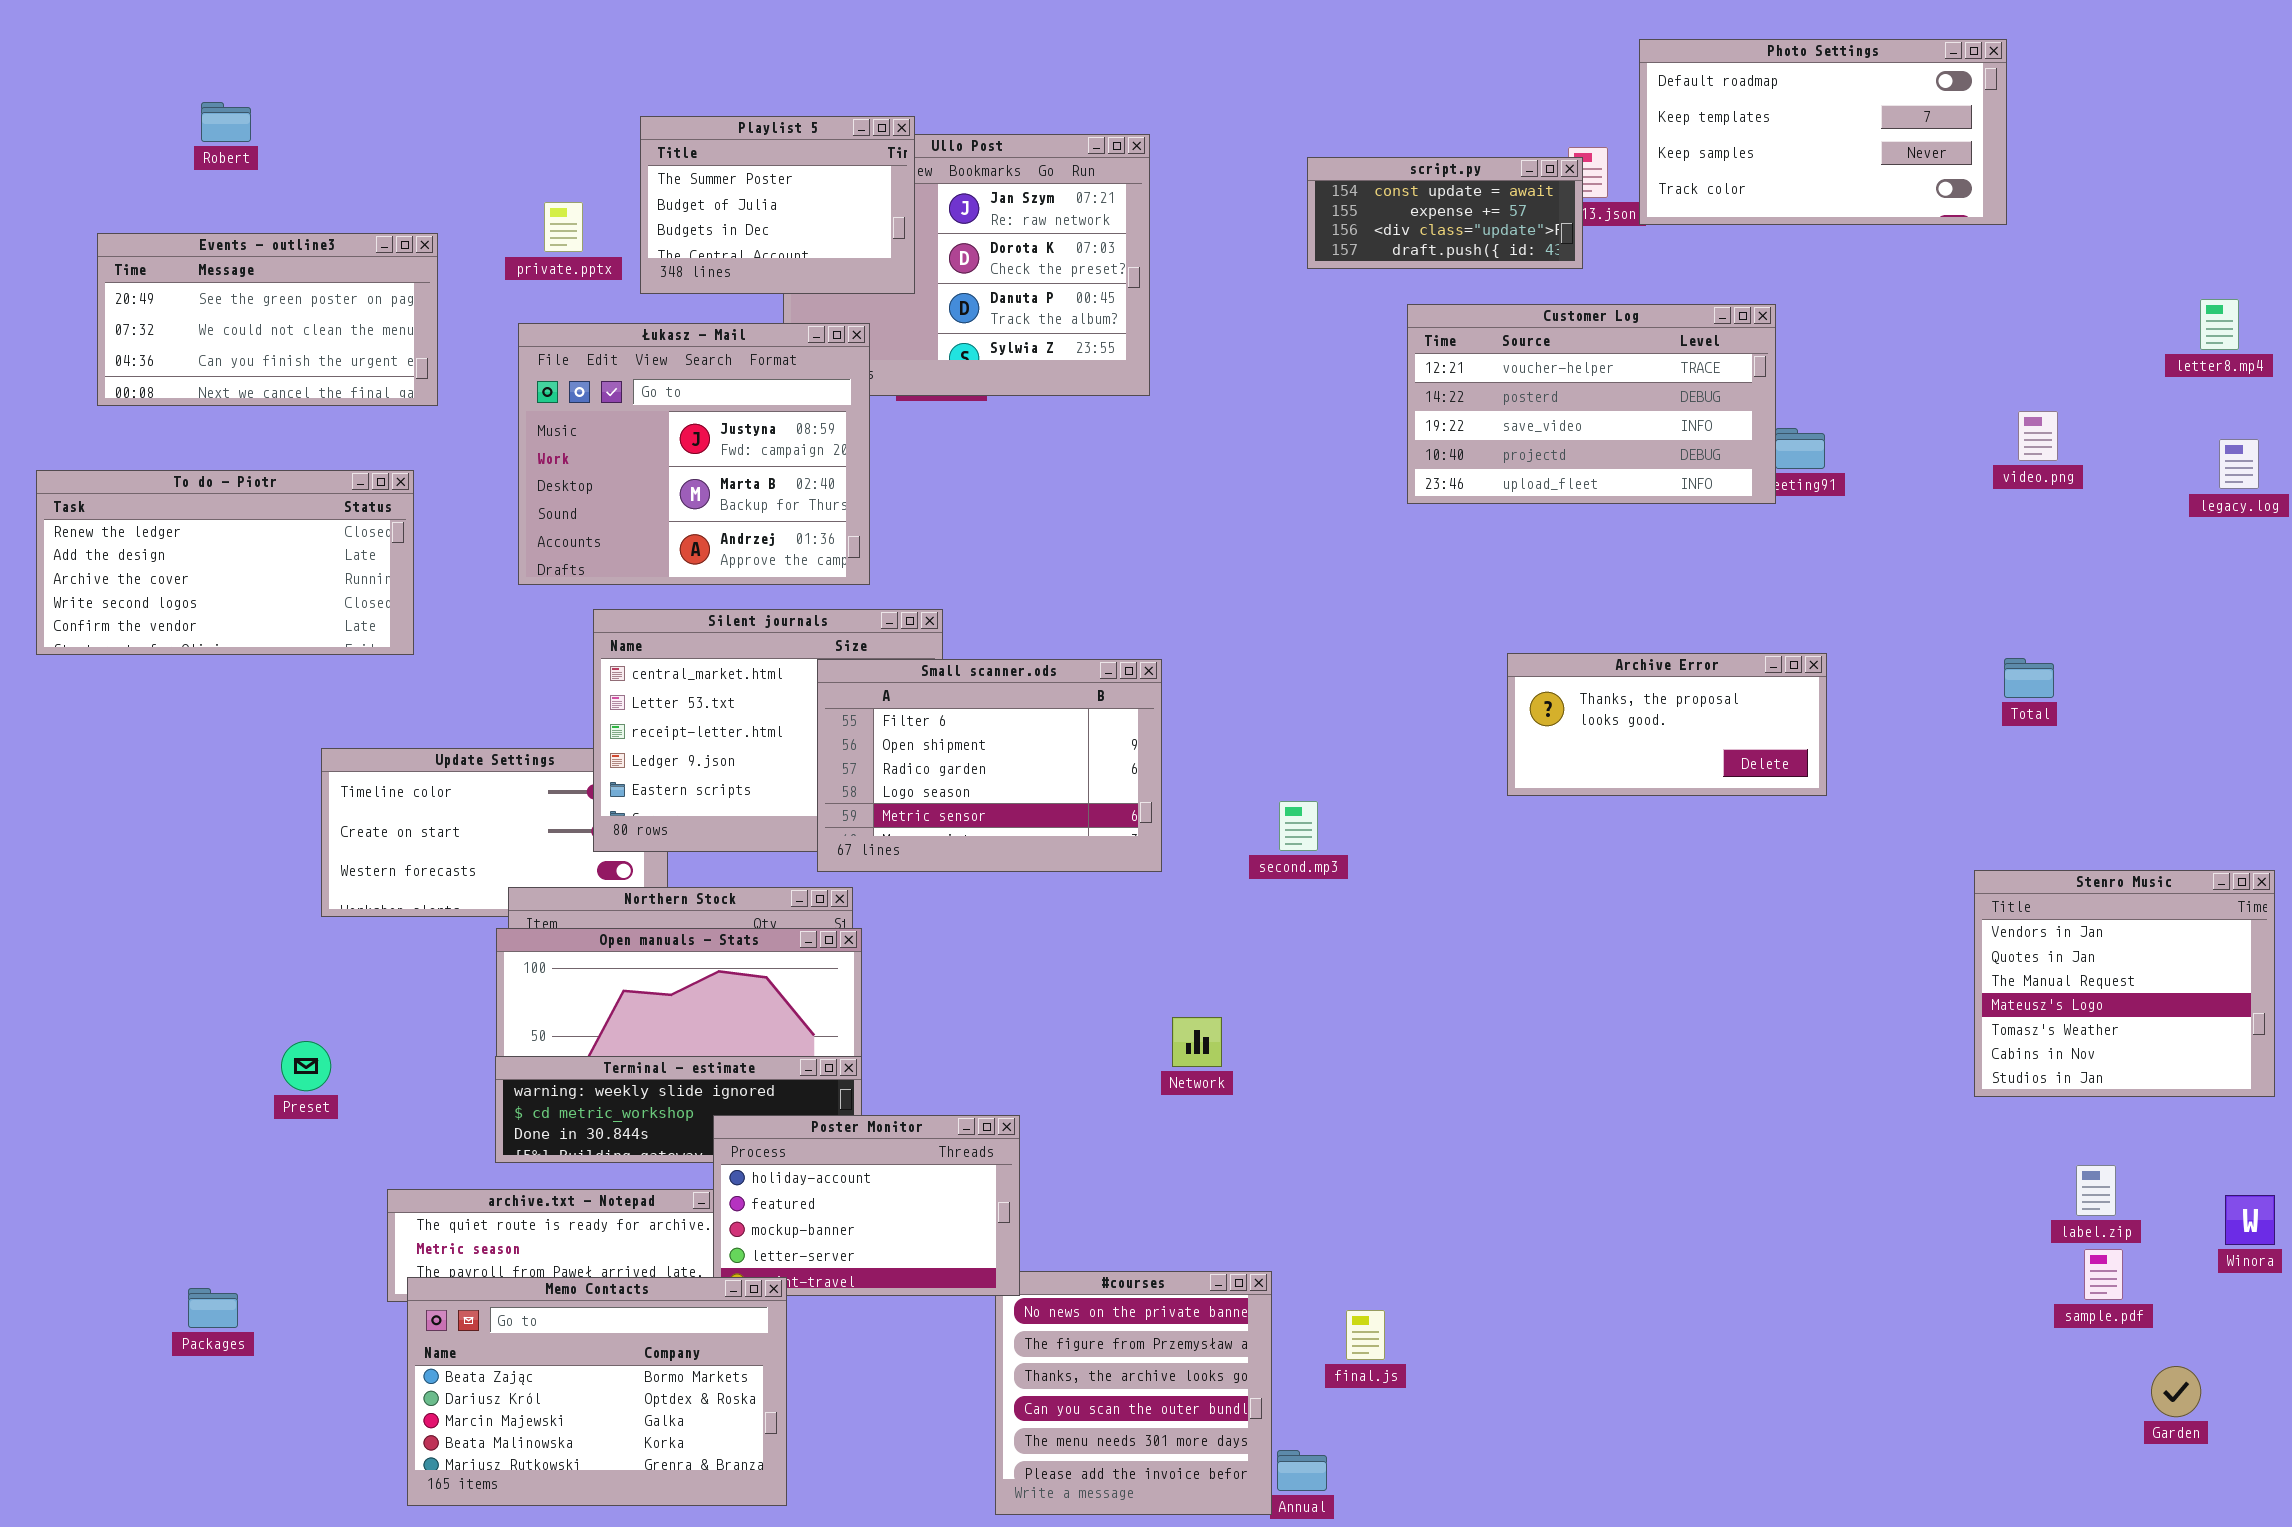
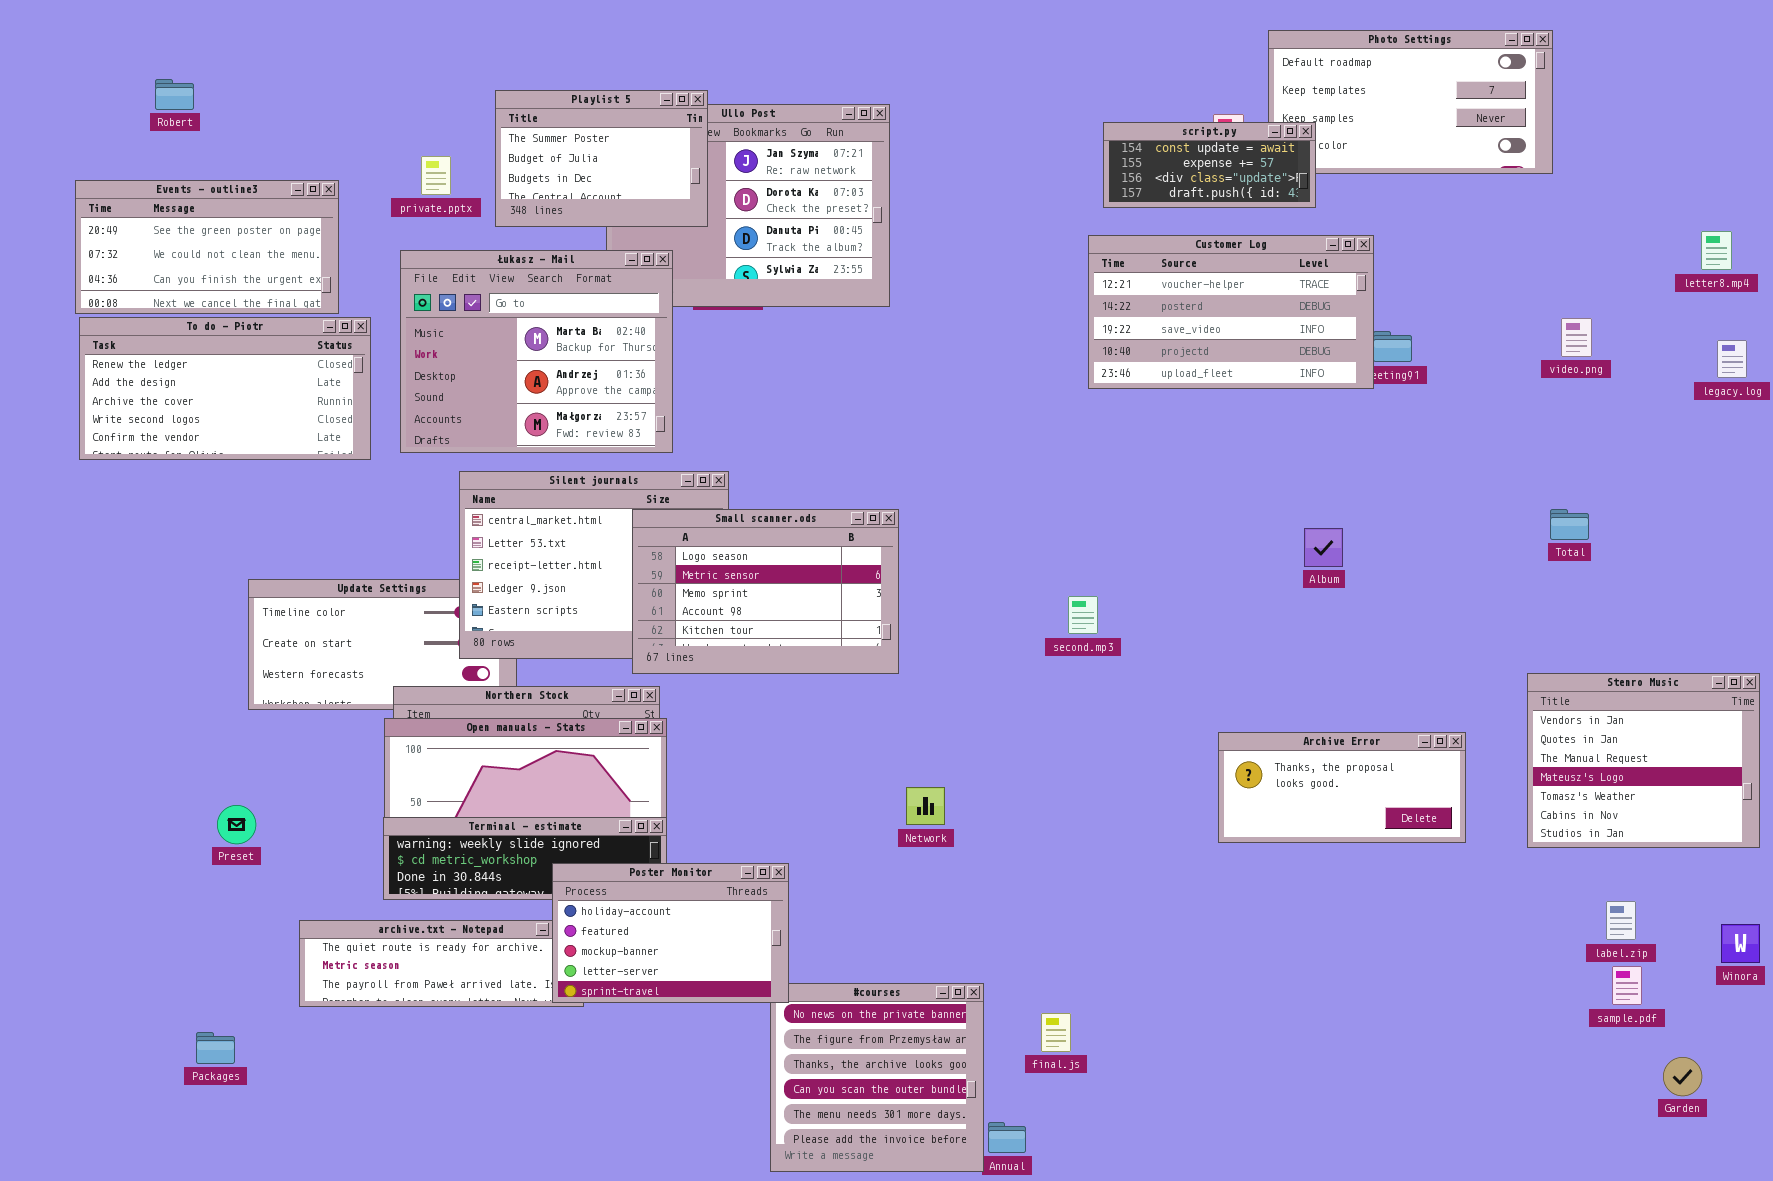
script.py: [1307,157,1583,269] -> [1103,122,1316,208], moved
Łukasz - Mail: [518,323,870,585] -> [400,250,673,453], scrolled down 1 row
To do - Piotr: [36,470,414,655] -> [79,317,371,460], moved
Archive Error: [1507,653,1827,796] -> [1218,732,1466,843], moved
Small scanner.ods: [817,659,1162,872] -> [632,509,899,674], scrolled down 3 rows
second.mp3: [1279,801,1318,851] -> [1068,596,1098,634], moved
Memo Contacts: [407,1277,787,1506] -> none, closed
Packages: [188,1288,238,1328] -> [196,1032,235,1064], moved

